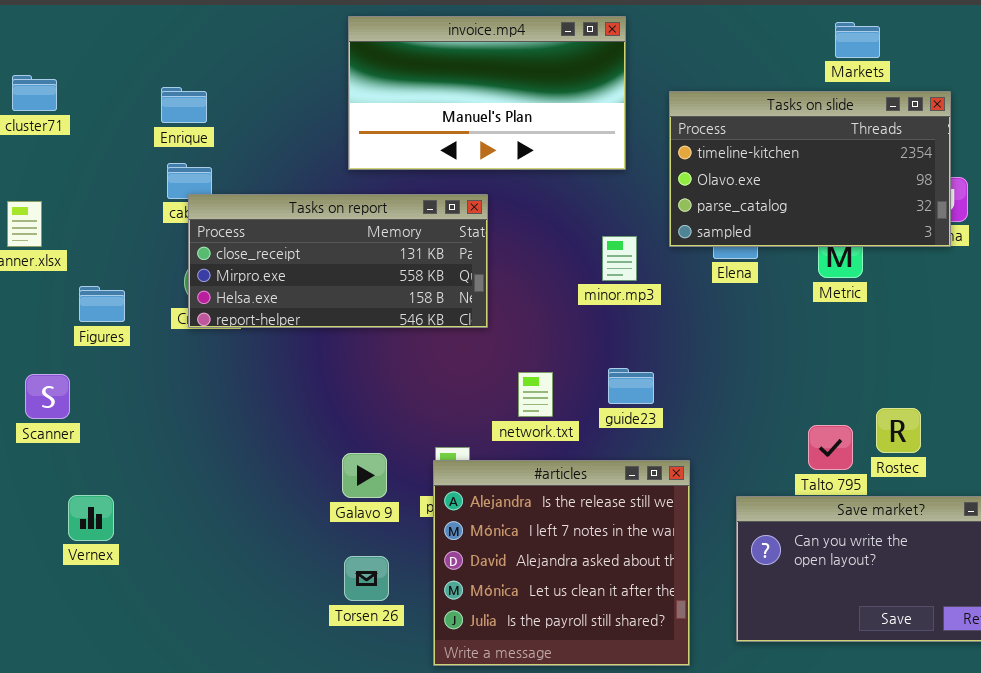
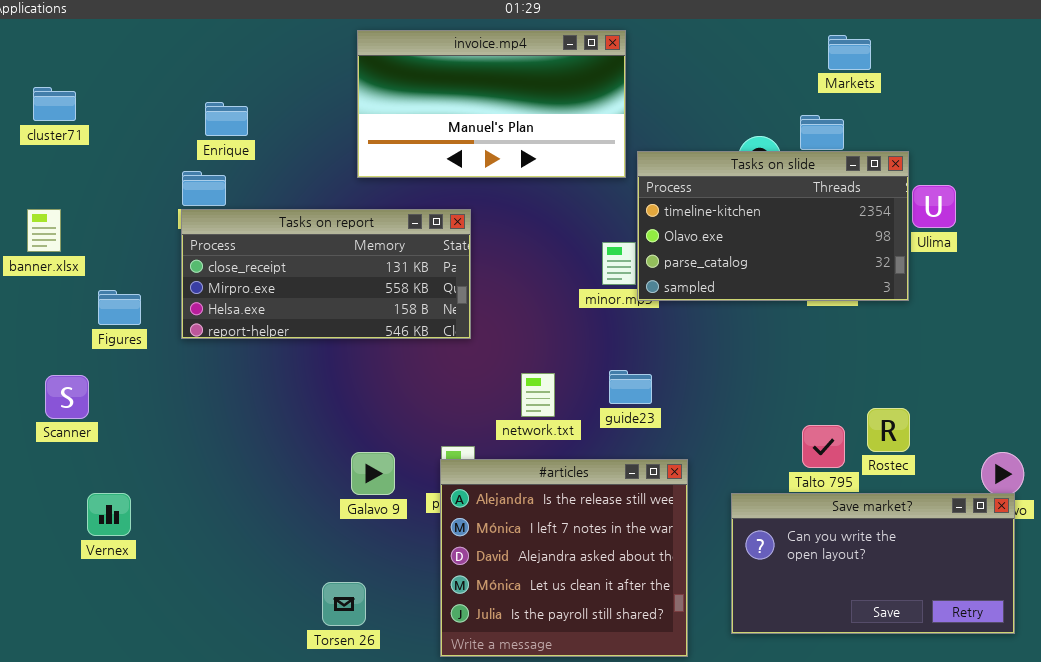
Enrique: [161,87,207,123] -> [205,102,248,136], moved
Tasks on slide: [669,91,951,247] -> [637,151,909,301], moved
Tasks on report: [188,194,488,328] -> [181,209,471,339], moved
Torsen 26: [344,556,389,601] -> [322,582,366,626], moved

